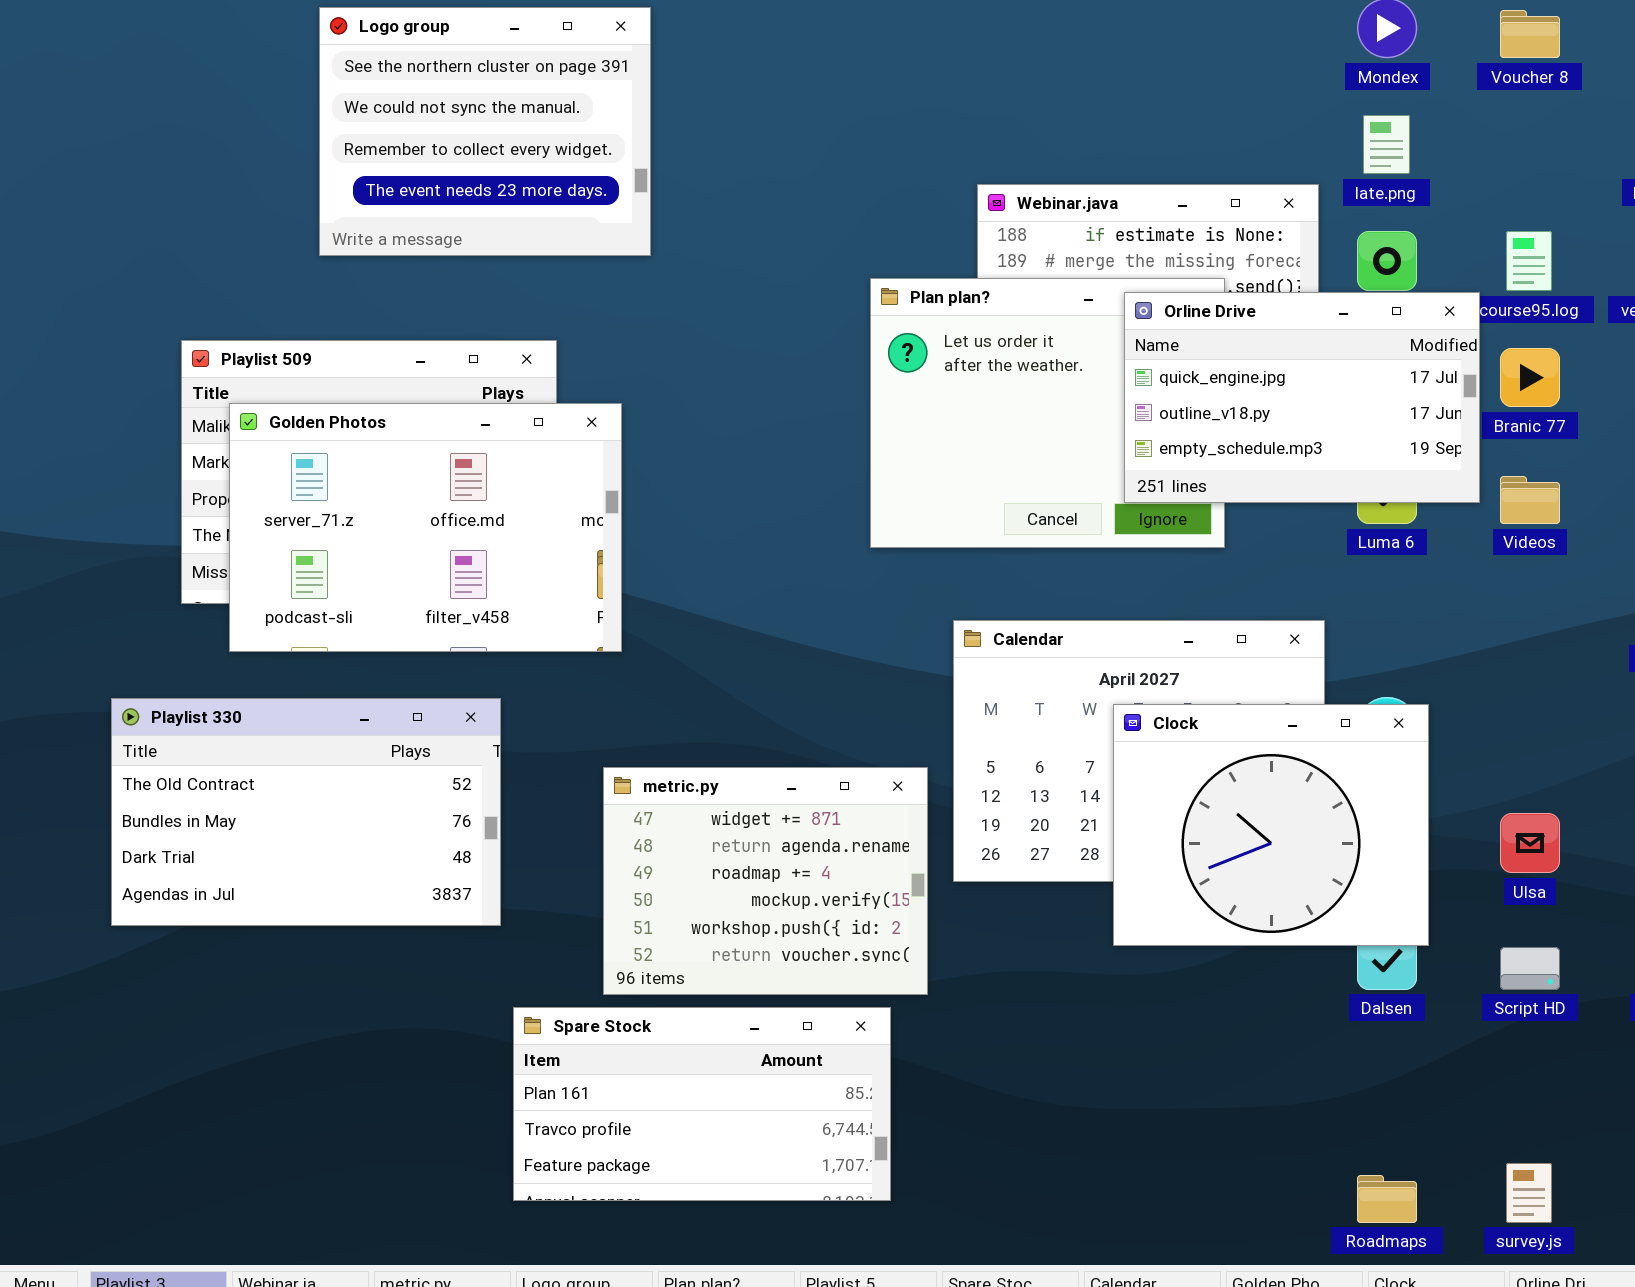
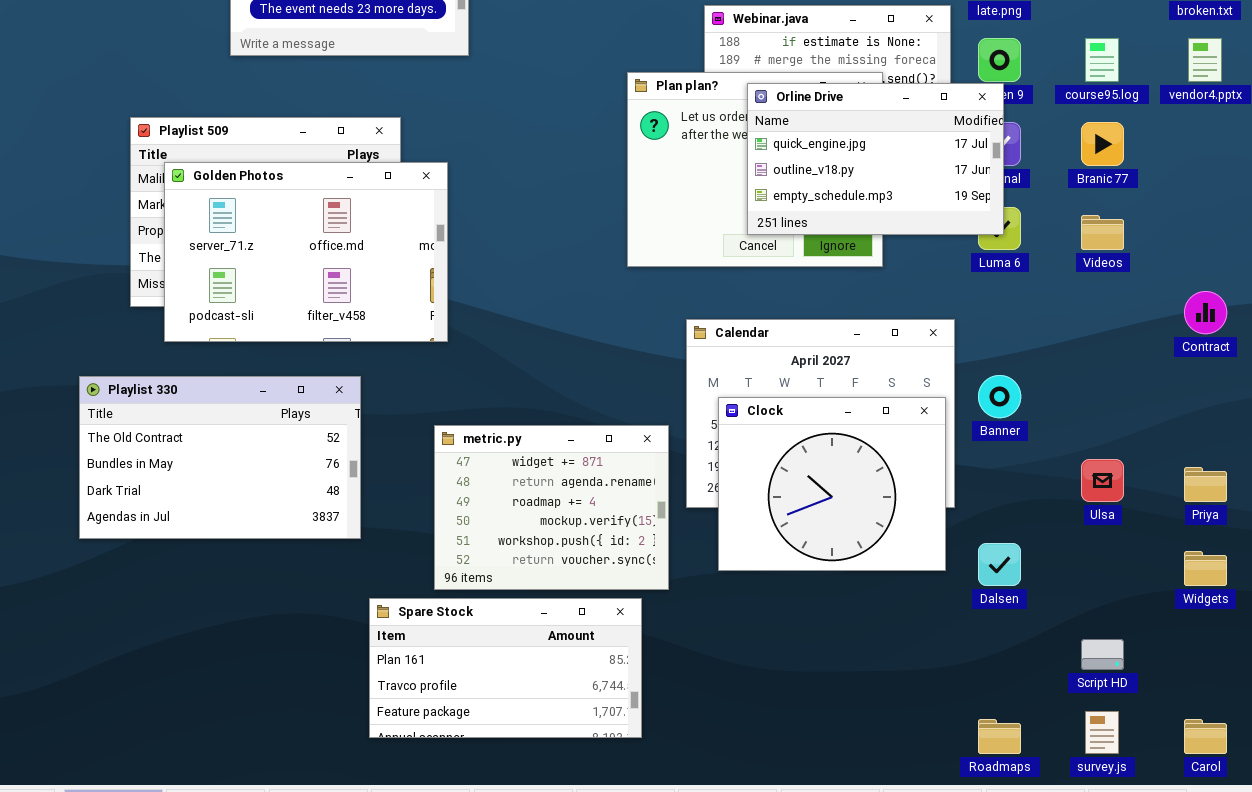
Orline Drive: [1124,292,1480,503] -> [747,83,1004,235], moved
Clock: [1113,704,1429,946] -> [718,397,946,571], moved
Script HD: [1500,947,1560,990] -> [1081,639,1124,670], moved

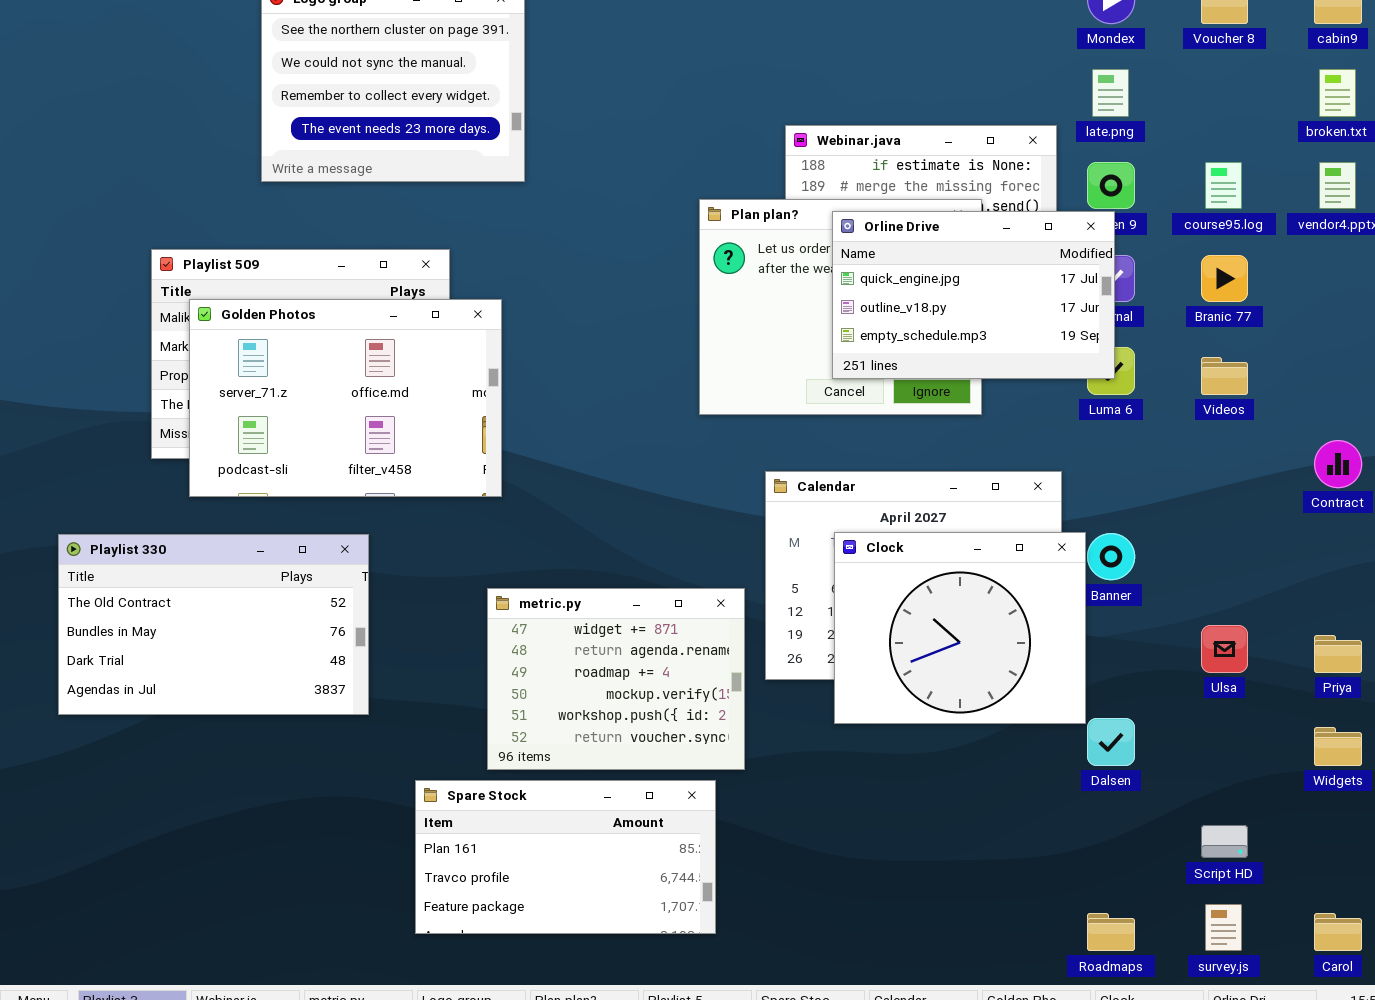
Playlist 330: [79,376,361,539] -> [58,534,369,715], moved
Clock: [718,397,946,571] -> [834,532,1086,724], moved

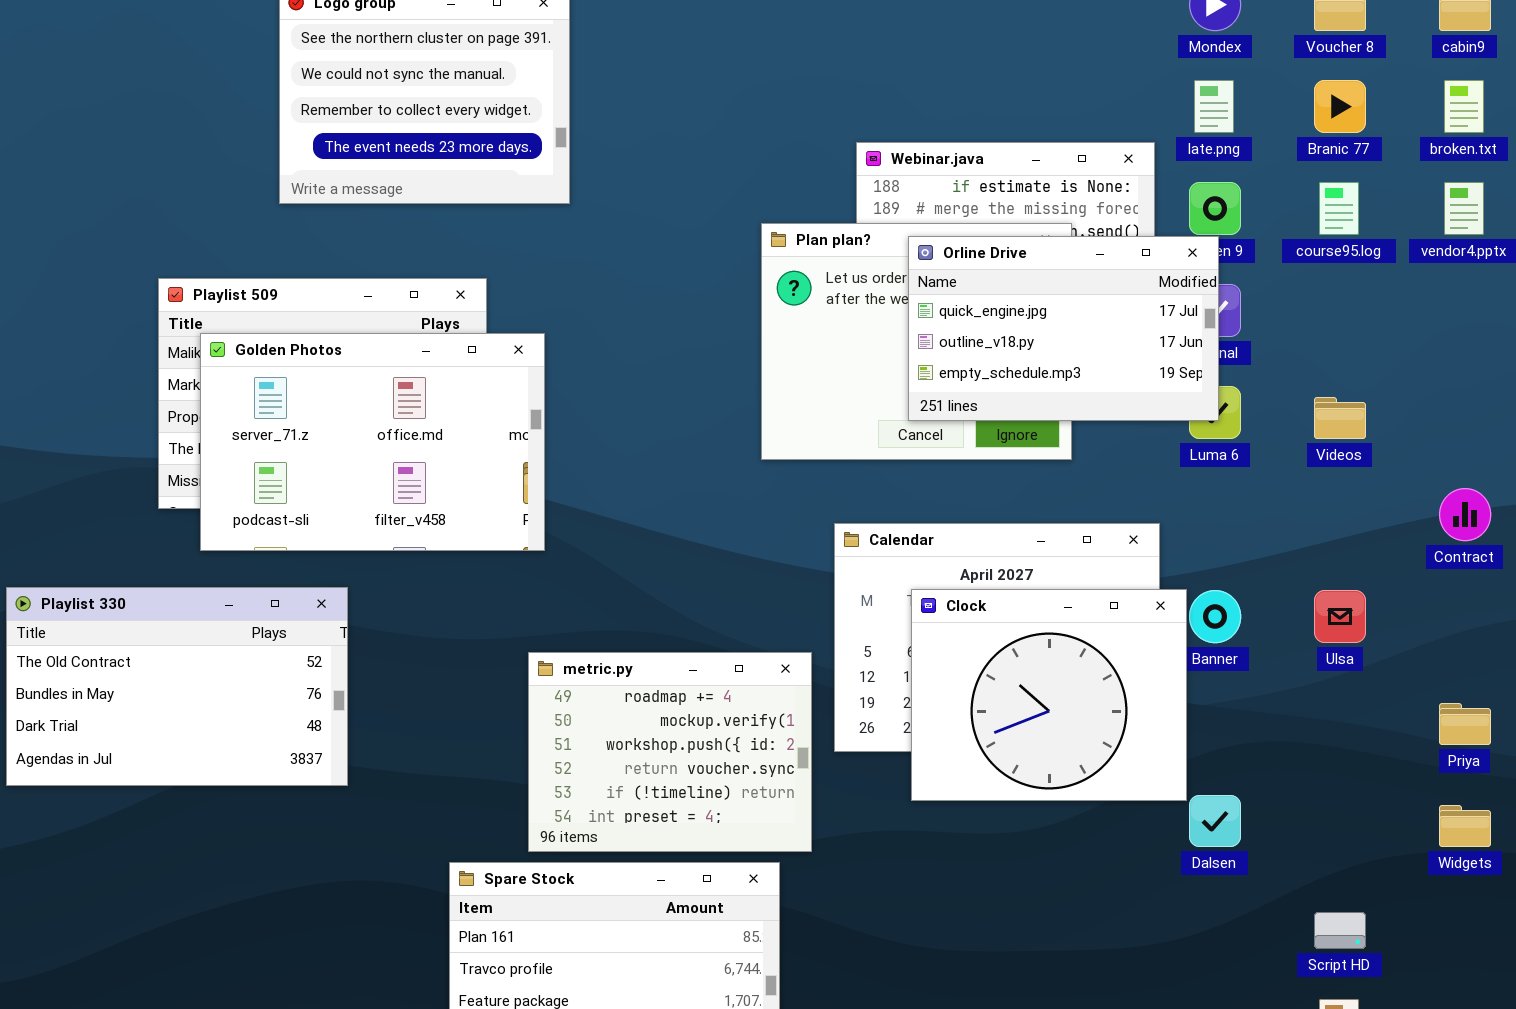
Branic 77: [1201,255,1248,302] -> [1314,80,1366,133], moved
Playlist 330: [58,534,369,715] -> [6,587,348,786], moved
metric.py: [487,588,745,770] -> [528,652,812,852], scrolled down 2 rows
Ulsa: [1201,625,1248,673] -> [1314,590,1366,643], moved

